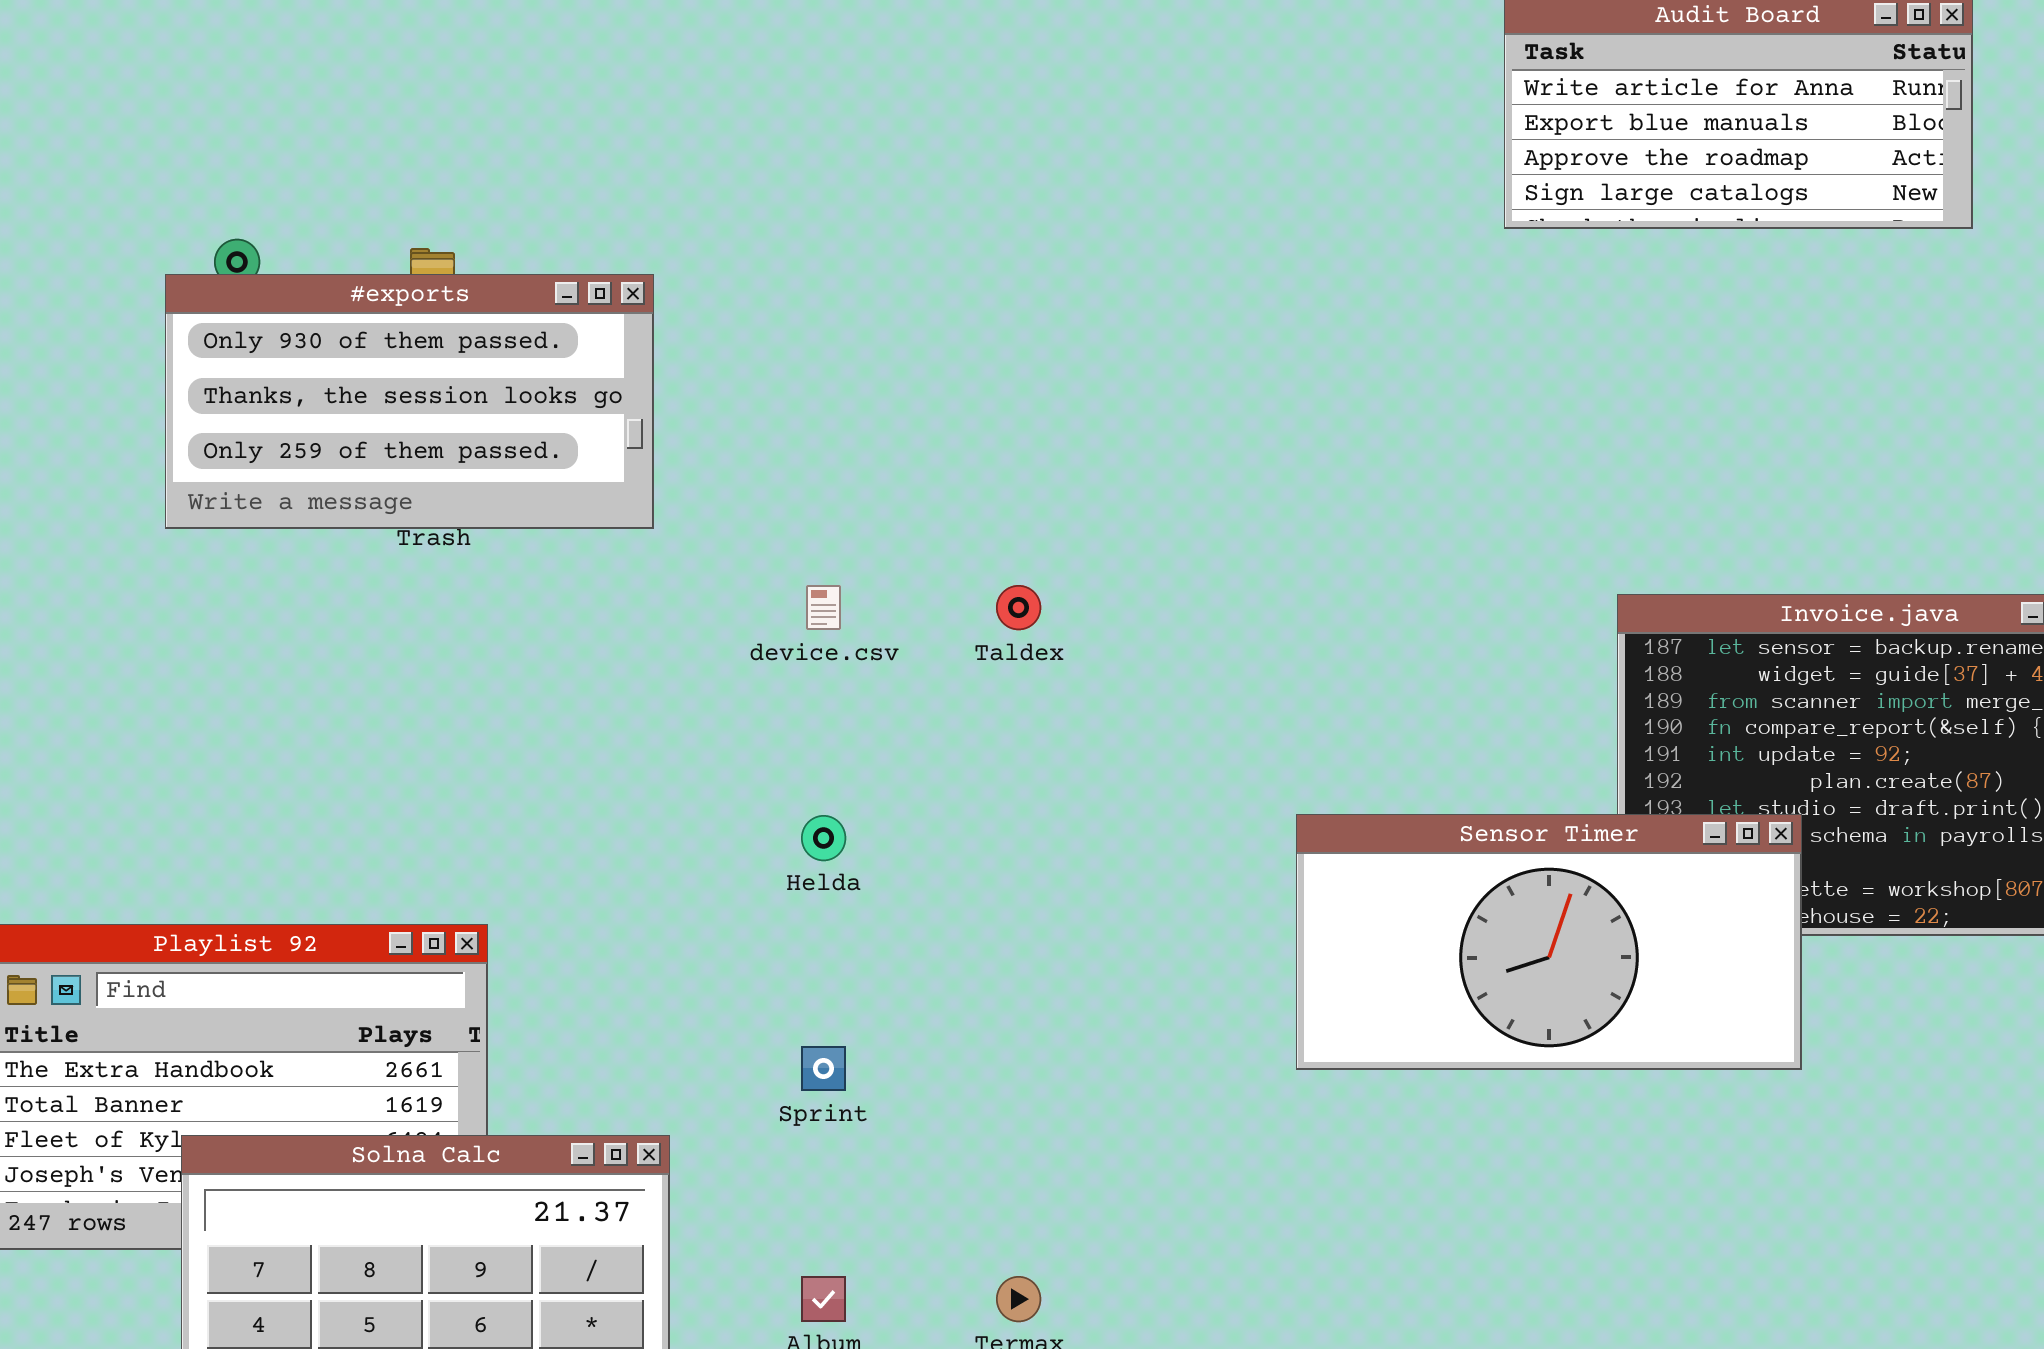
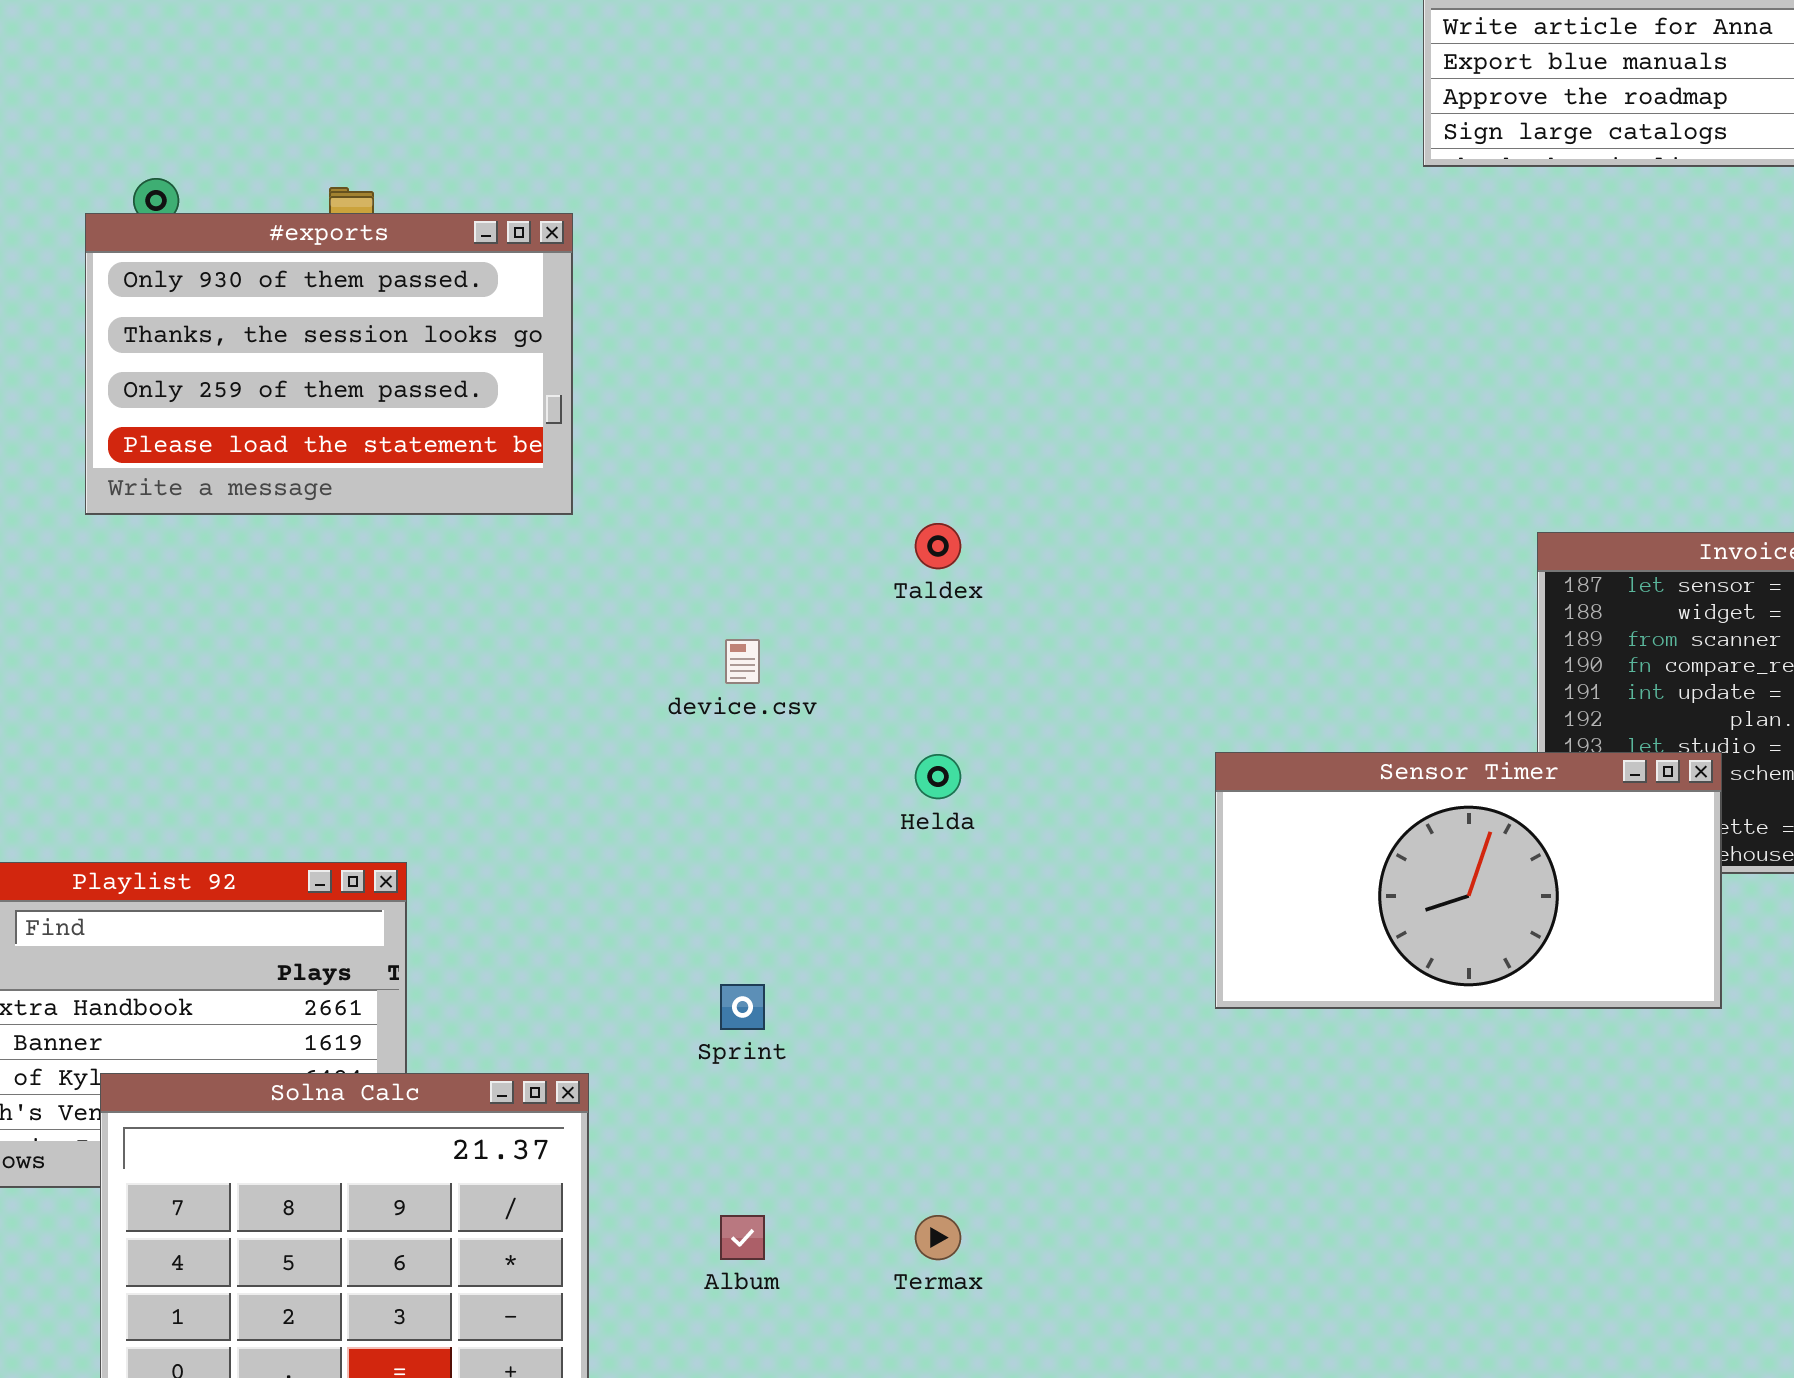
#exports: [165,274,654,529] -> [85,213,573,515], resized
device.csv: [806,585,841,630] -> [725,639,760,684], moved
Helda: [801,815,846,861] -> [915,754,961,799], moved

